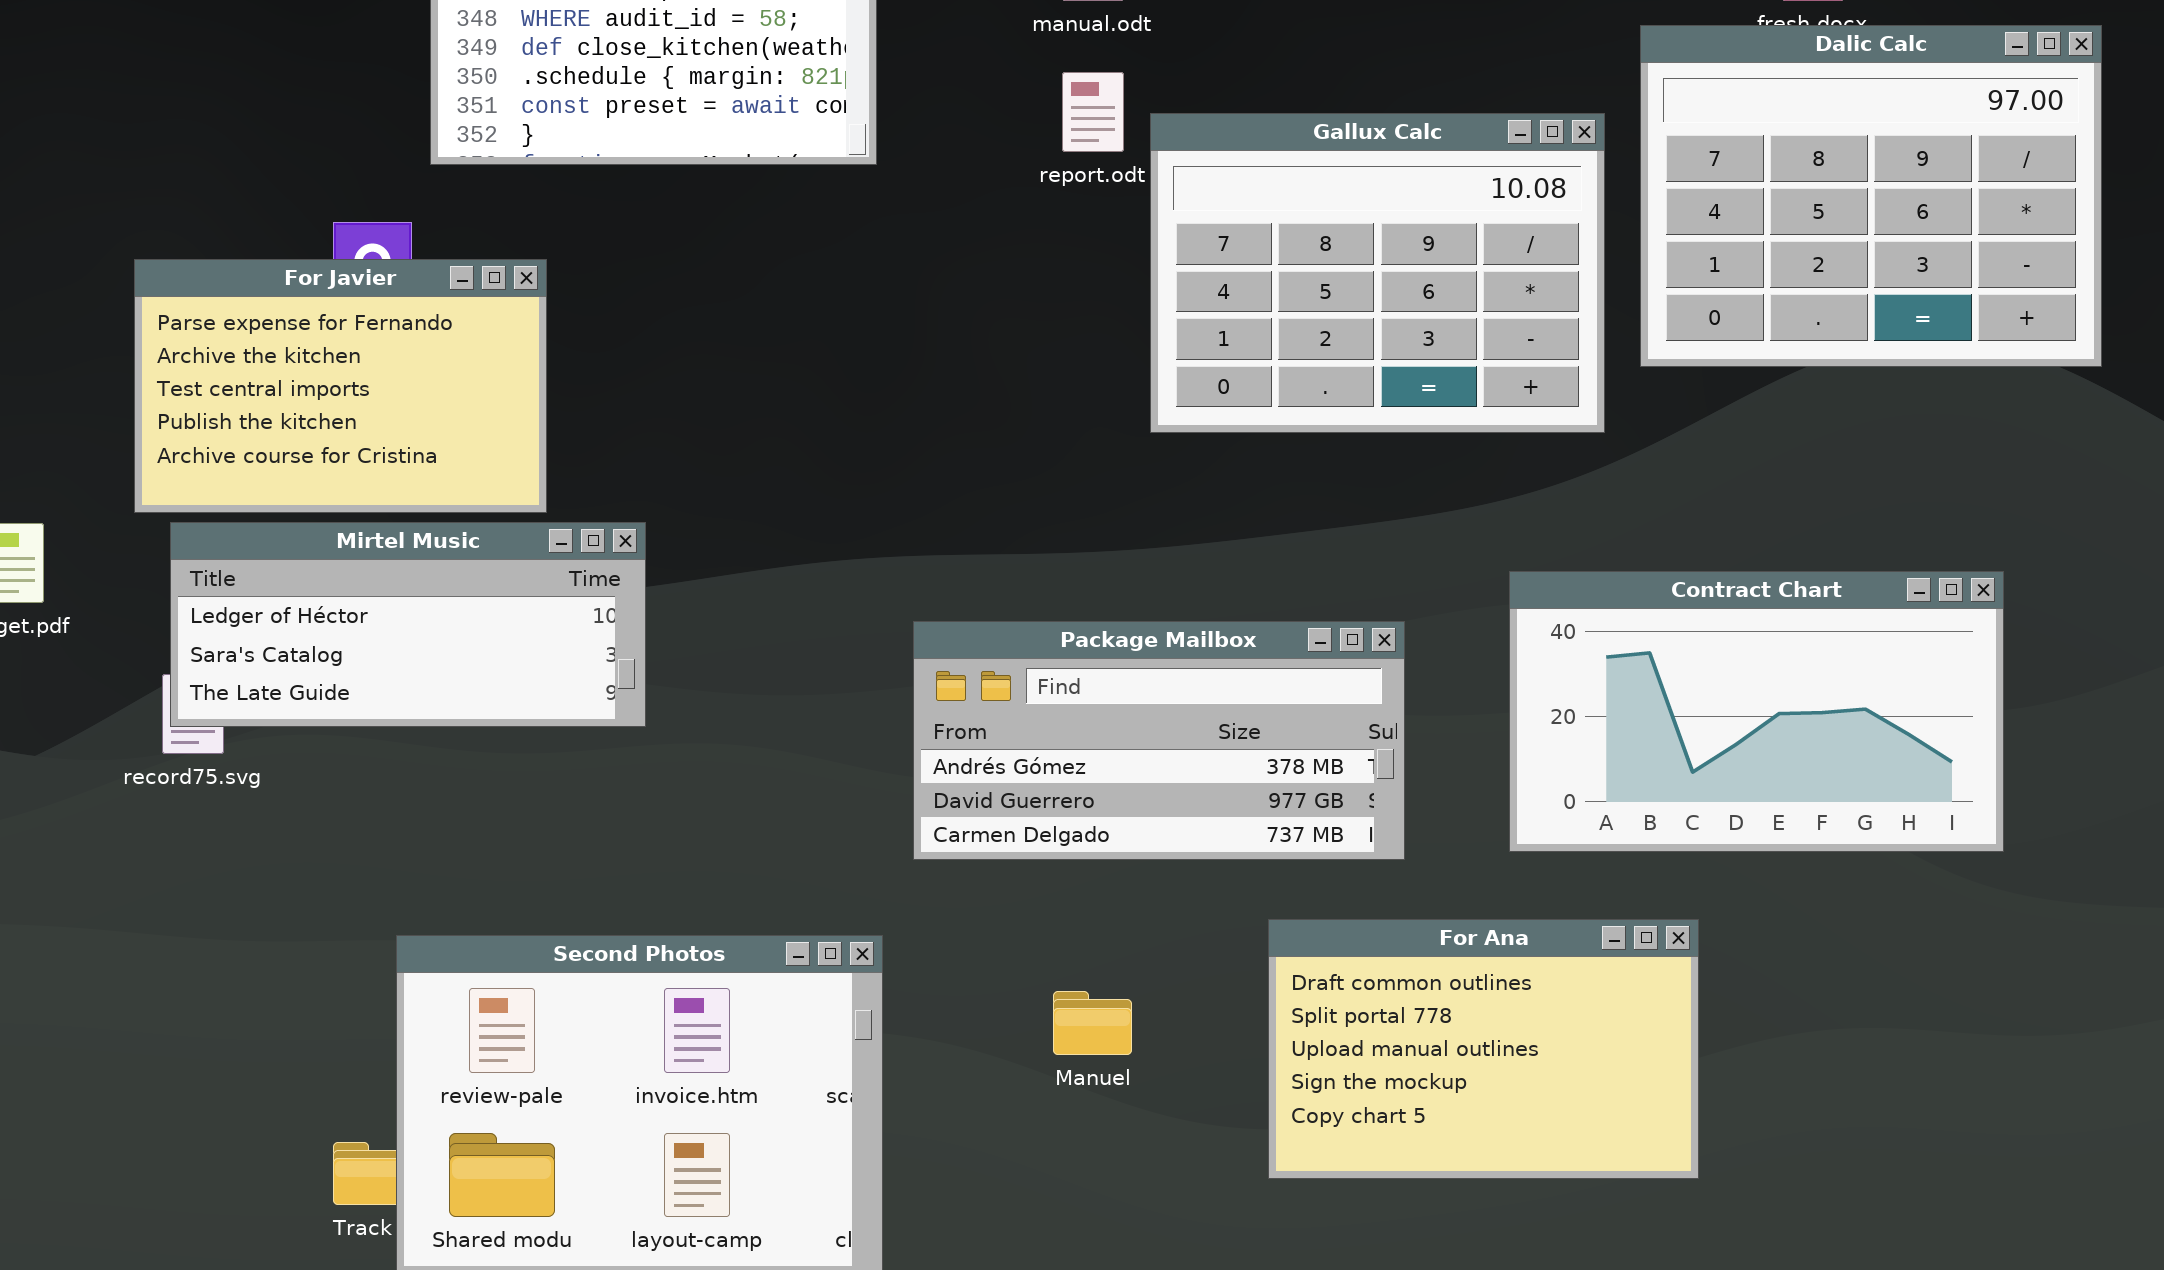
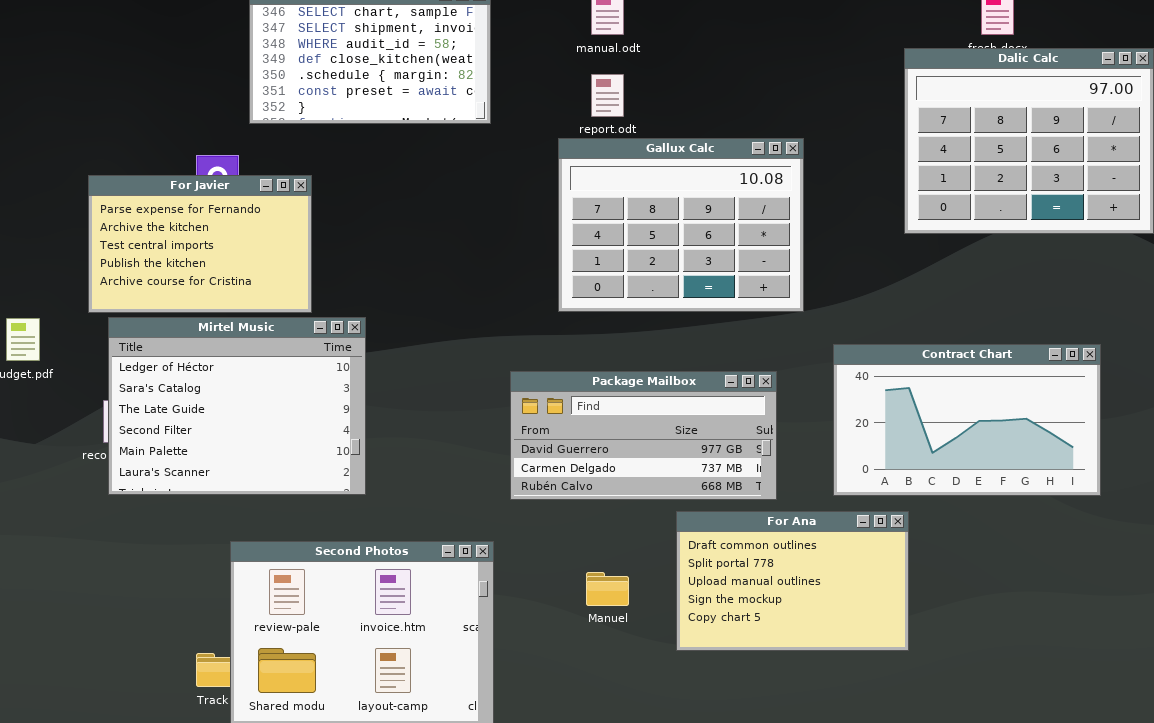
Gallux Calc: [1150,113,1605,433] -> [558,138,804,312], moved
Mirtel Music: [170,522,646,727] -> [108,317,366,495], resized
Package Mailbox: [913,621,1405,860] -> [510,371,777,500], scrolled down 1 row
For Ana: [1268,919,1699,1179] -> [676,511,909,651], moved

